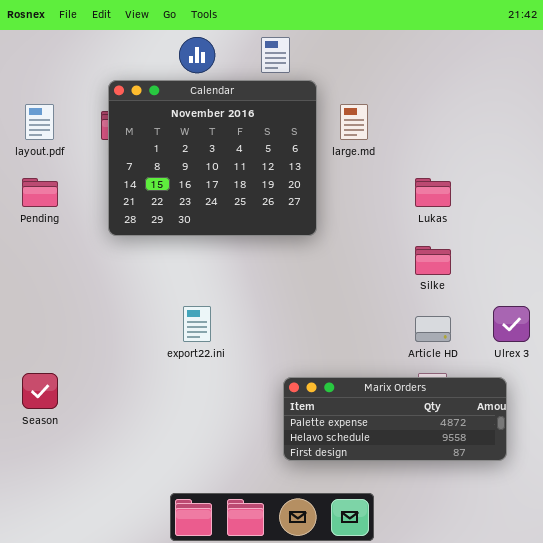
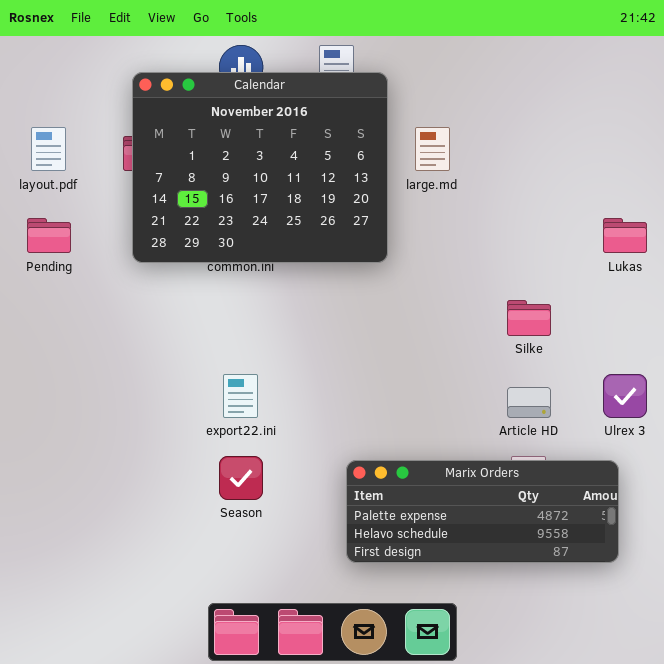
Calendar: [108,80,317,236] -> [132,72,388,263], moved
Lukas: [415,178,451,207] -> [603,218,647,253], moved
Season: [22,373,58,409] -> [219,456,263,500], moved

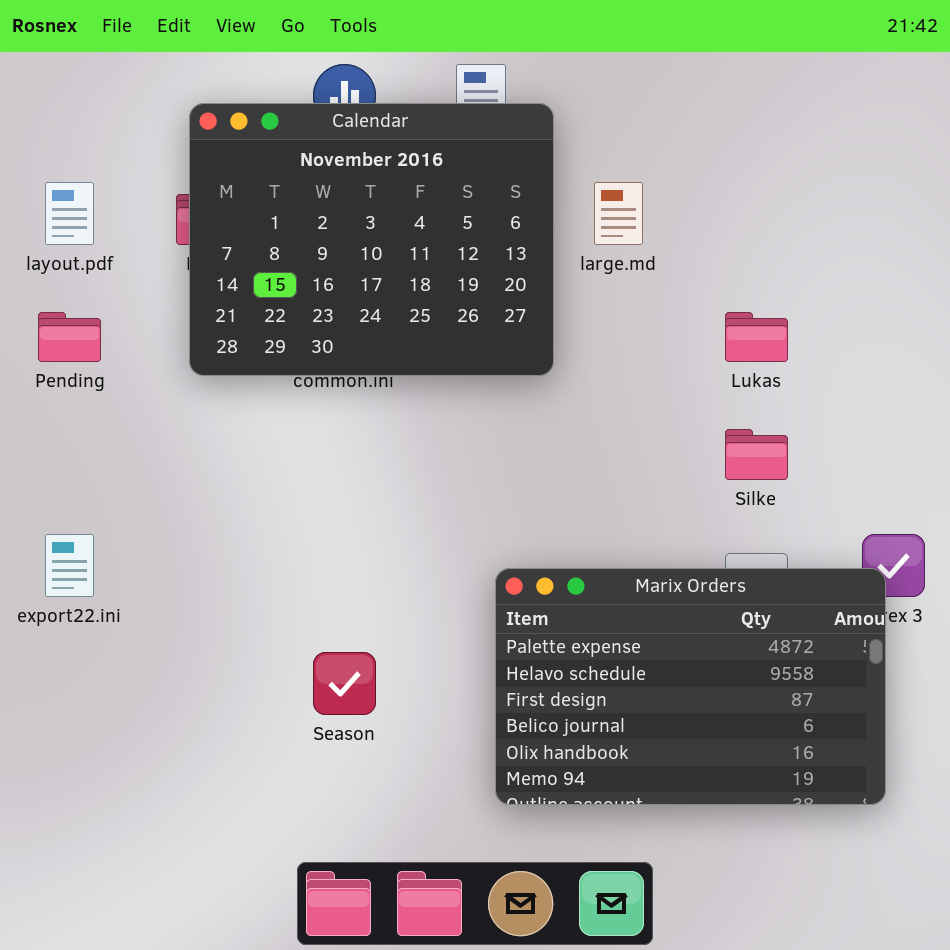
Lukas: [603,218,647,253] -> [725,312,788,362], moved
export22.ini: [223,374,258,418] -> [45,534,94,597], moved
Marix Orders: [346,460,619,563] -> [495,568,886,805], resized

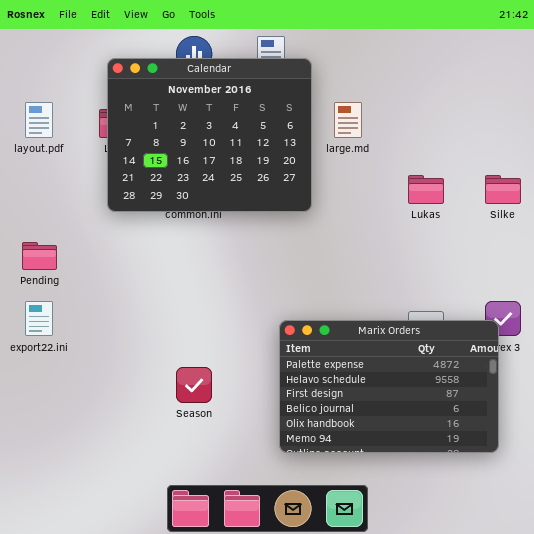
Pending: [38,312,101,362] -> [22,242,57,270], moved
Silke: [725,429,788,480] -> [485,175,521,204], moved

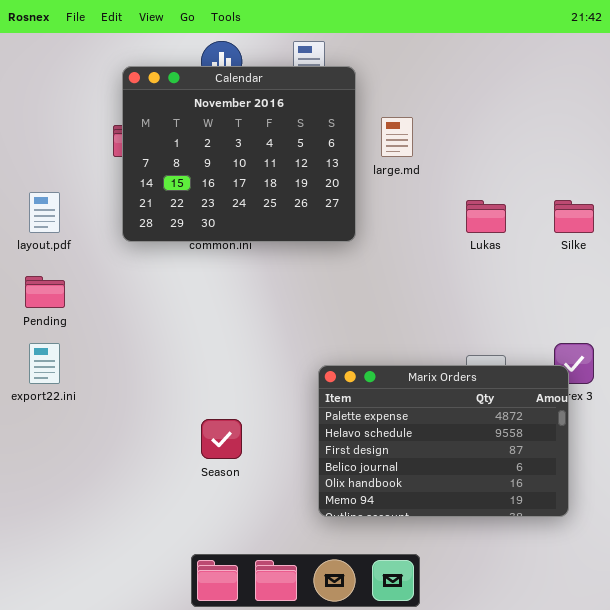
layout.pdf: [25,102,53,138] -> [29,192,60,233], moved

